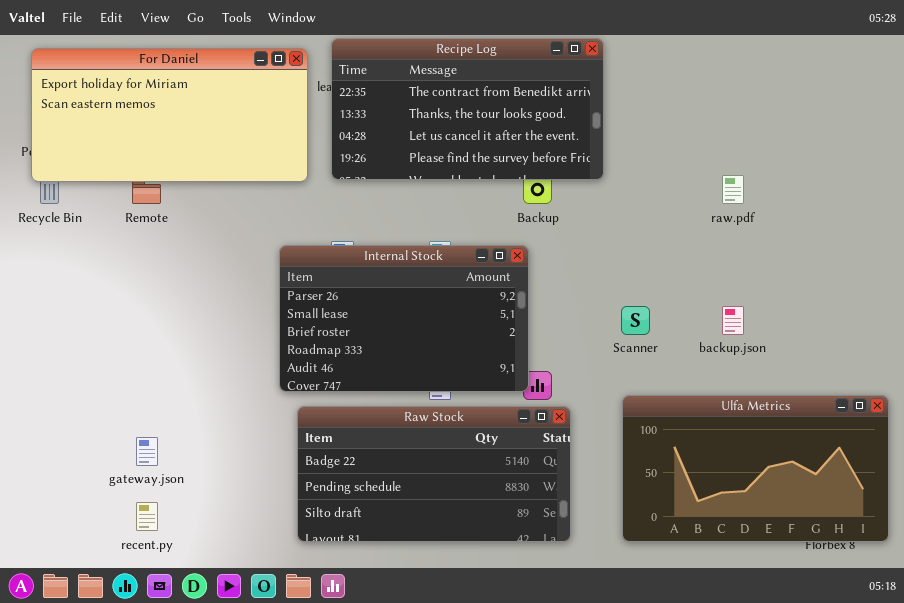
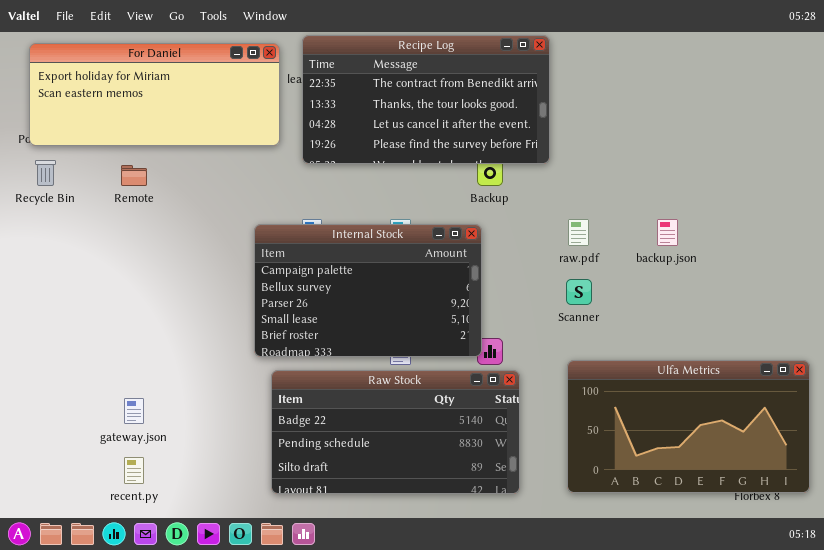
For Daniel: [31,48,308,182] -> [29,43,280,146], resized
raw.pdf: [722,175,744,204] -> [568,219,589,246], moved
Internal Stock: [279,245,529,392] -> [254,224,482,357], scrolled up 2 rows
backup.json: [722,306,744,335] -> [657,219,678,246], moved

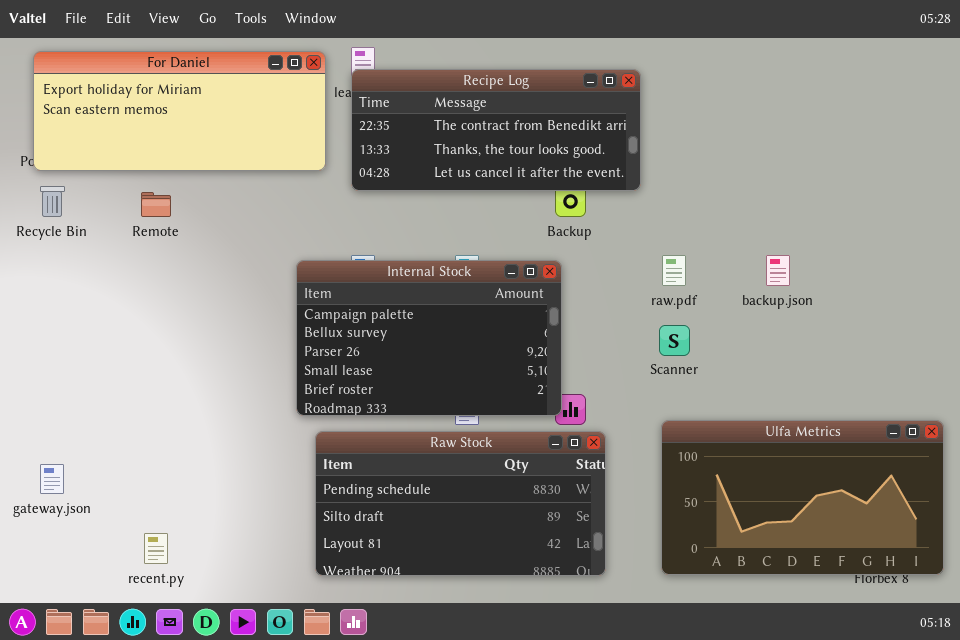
Recipe Log: [302,35,550,164] -> [351,69,641,191], resized
Raw Stock: [271,370,520,494] -> [315,431,606,576], scrolled down 1 row
gateway.json: [124,398,144,424] -> [40,464,64,494], moved

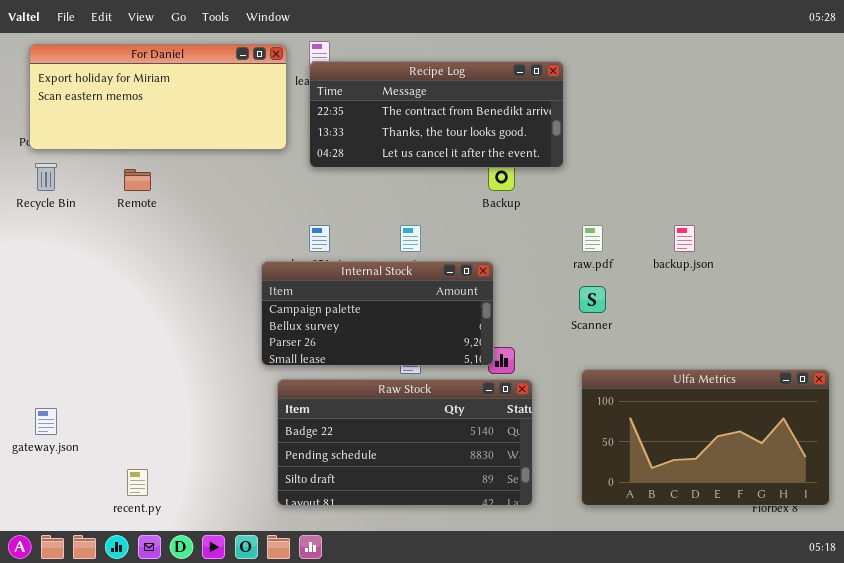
Internal Stock: [296,260,562,416] -> [261,261,494,366], resized
Raw Stock: [315,431,606,576] -> [277,379,533,506], scrolled up 1 row

